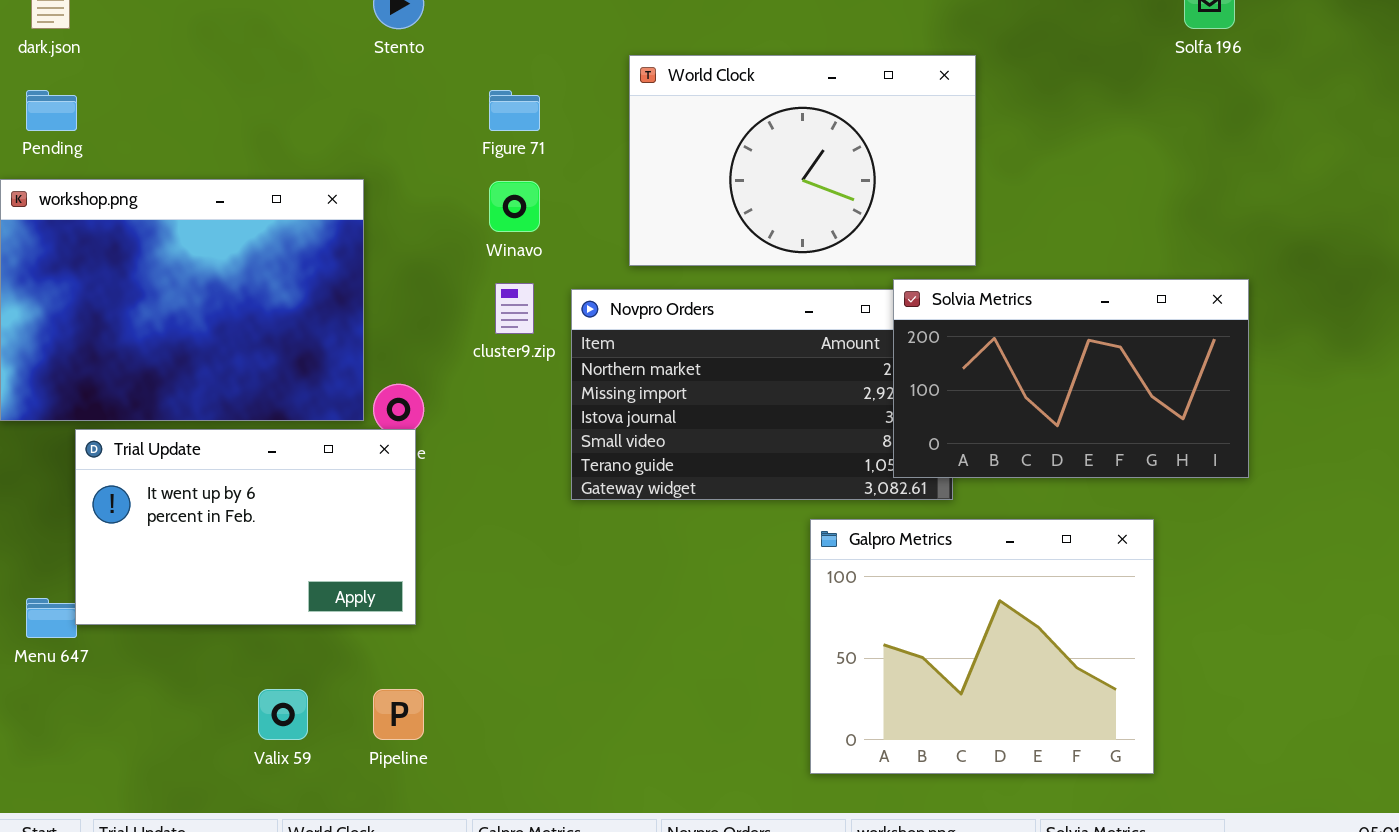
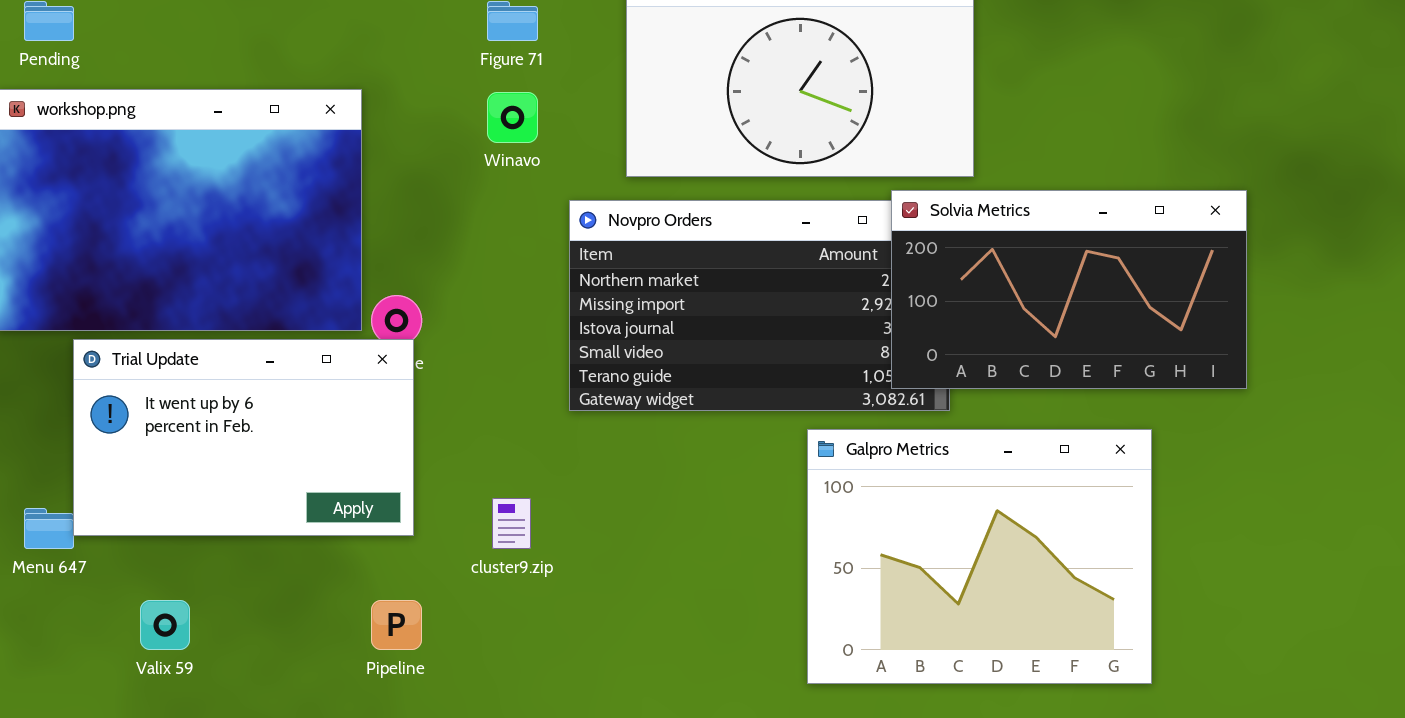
cluster9.zip: [495,283,534,334] -> [492,498,531,549], moved
Valix 59: [258,689,308,740] -> [140,600,190,650], moved

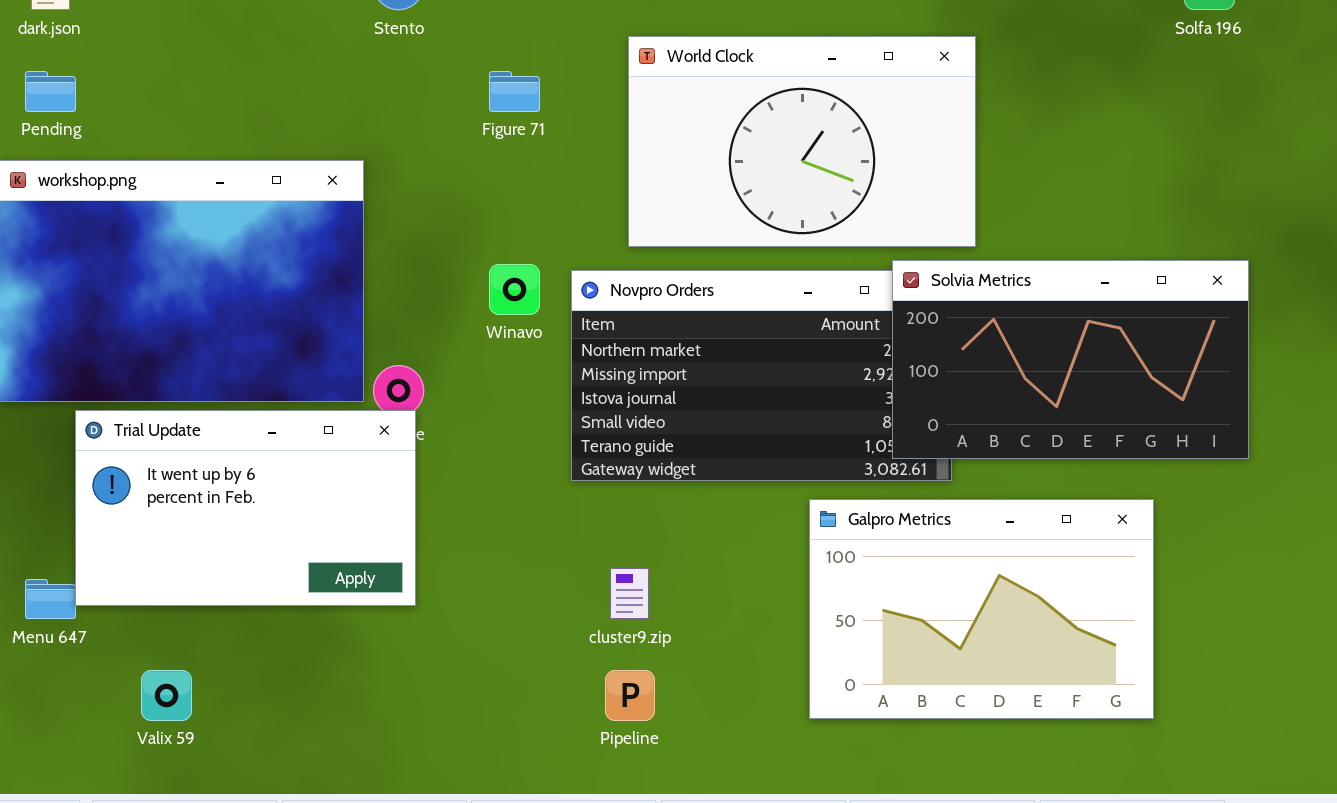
Winavo: [487,92,538,143] -> [489,264,540,315], moved
Galpro Metrics: [807,429,1152,684] -> [809,499,1154,719], resized
cluster9.zip: [492,498,531,549] -> [610,568,649,619], moved
Pipeline: [371,600,422,650] -> [605,670,655,721], moved

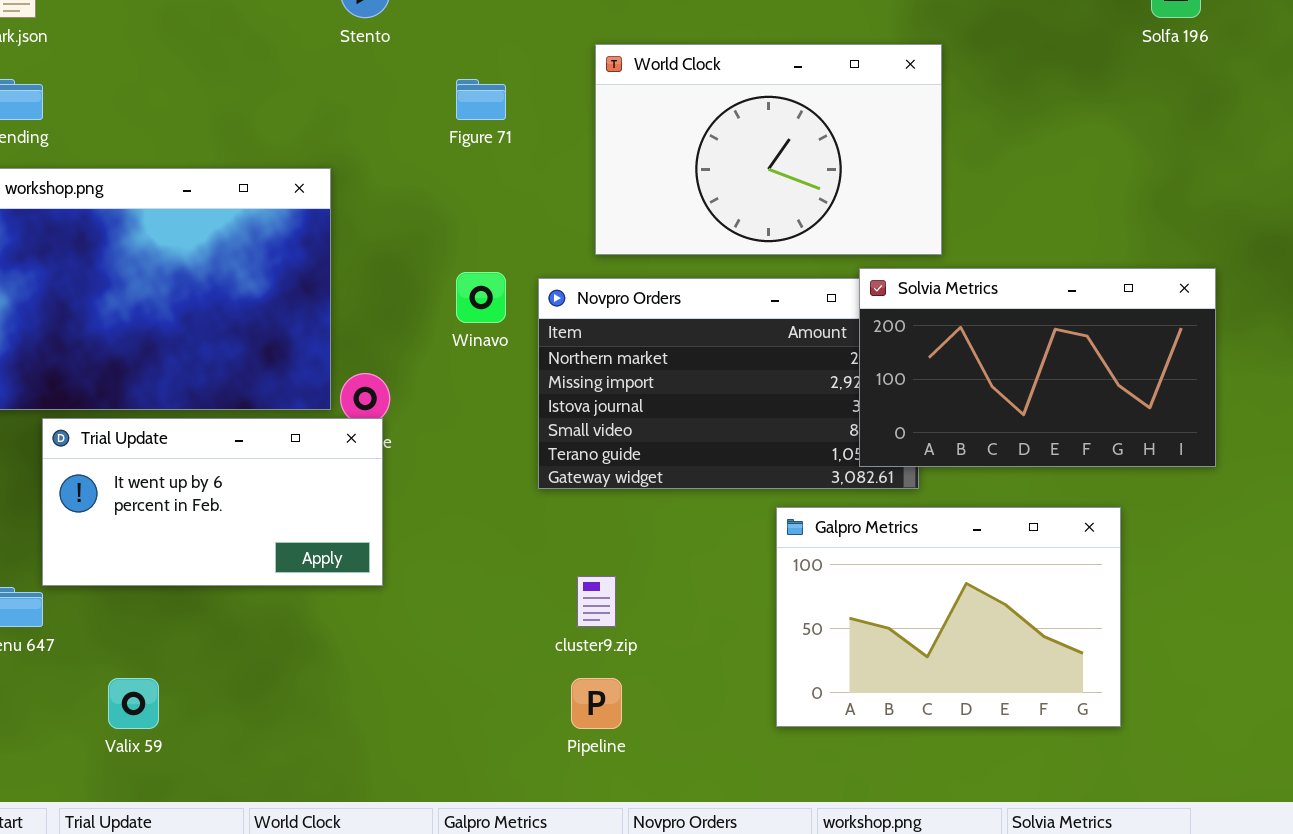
Trial Update: [75,410,416,606] -> [42,418,383,586], resized

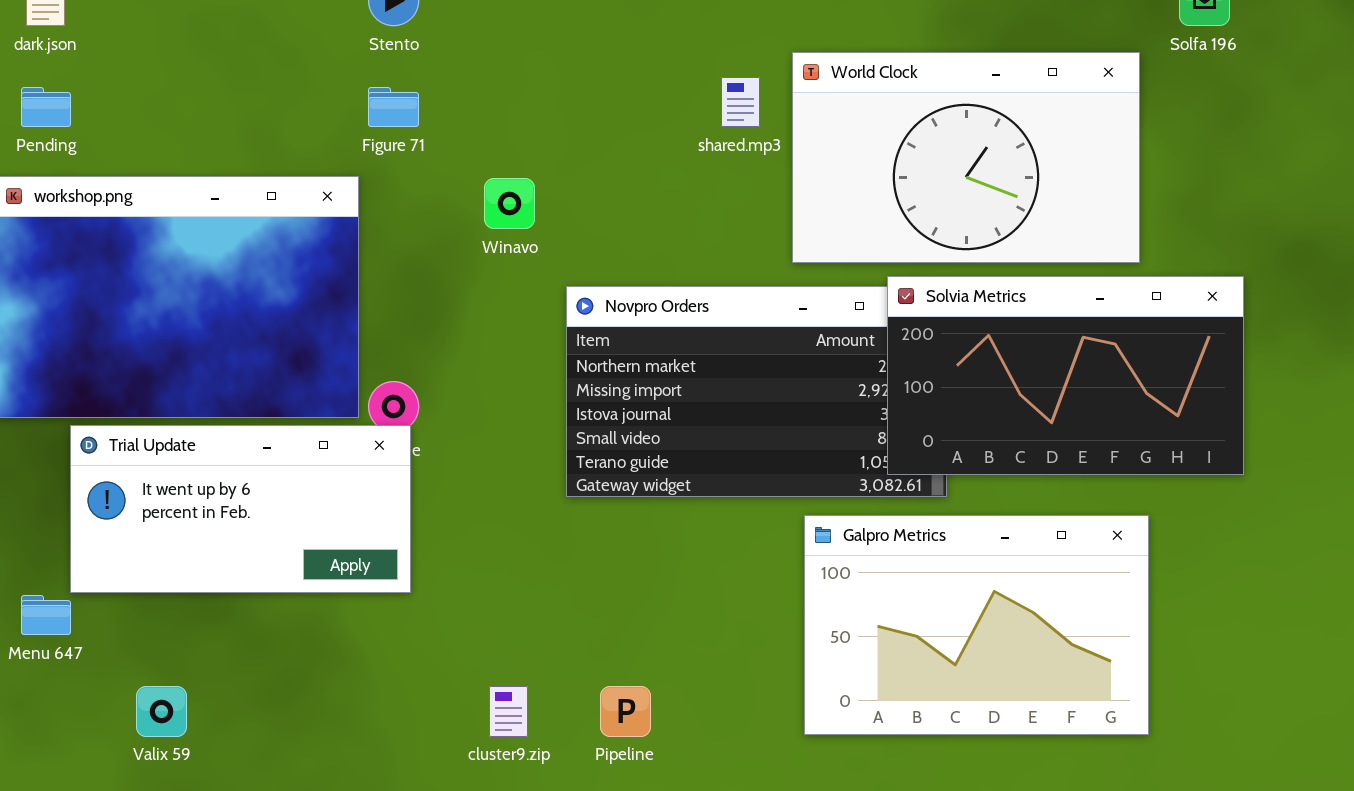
World Clock: [595,44,942,255] -> [792,52,1140,263], moved
Figure 71: [456,79,506,120] -> [368,87,419,127], moved
Winavo: [456,272,506,323] -> [484,178,535,229], moved
cluster9.zip: [577,576,616,627] -> [489,686,528,737], moved

